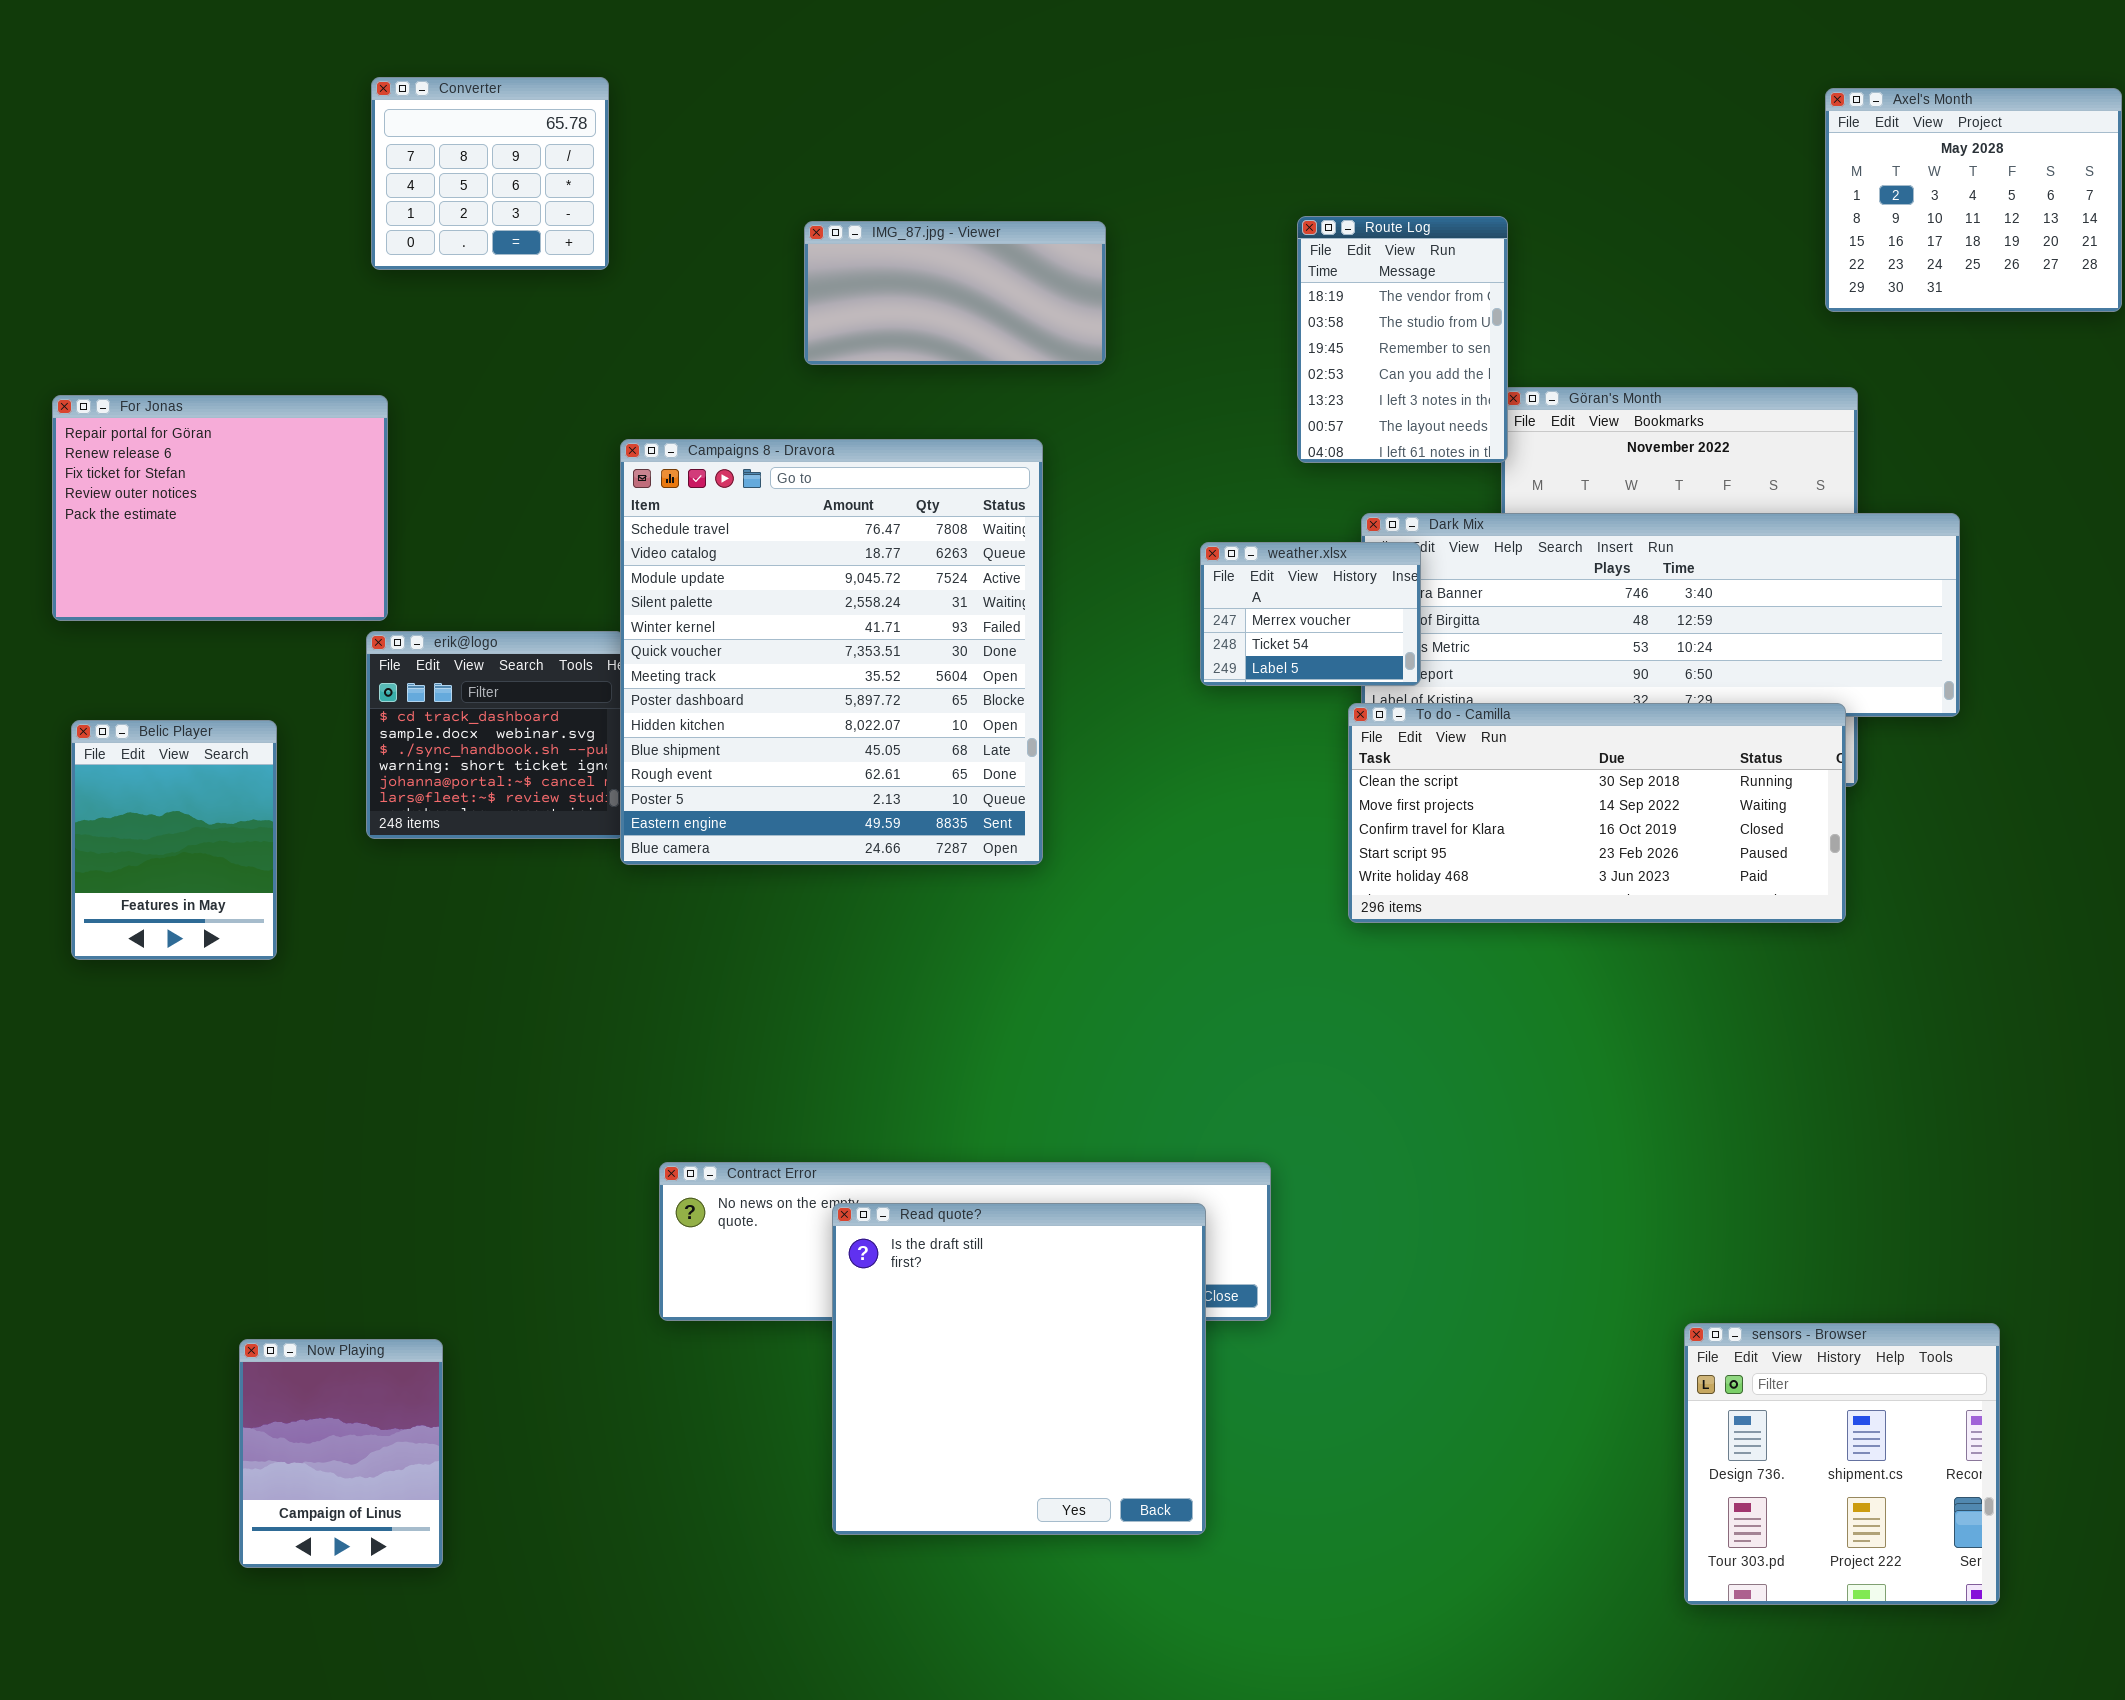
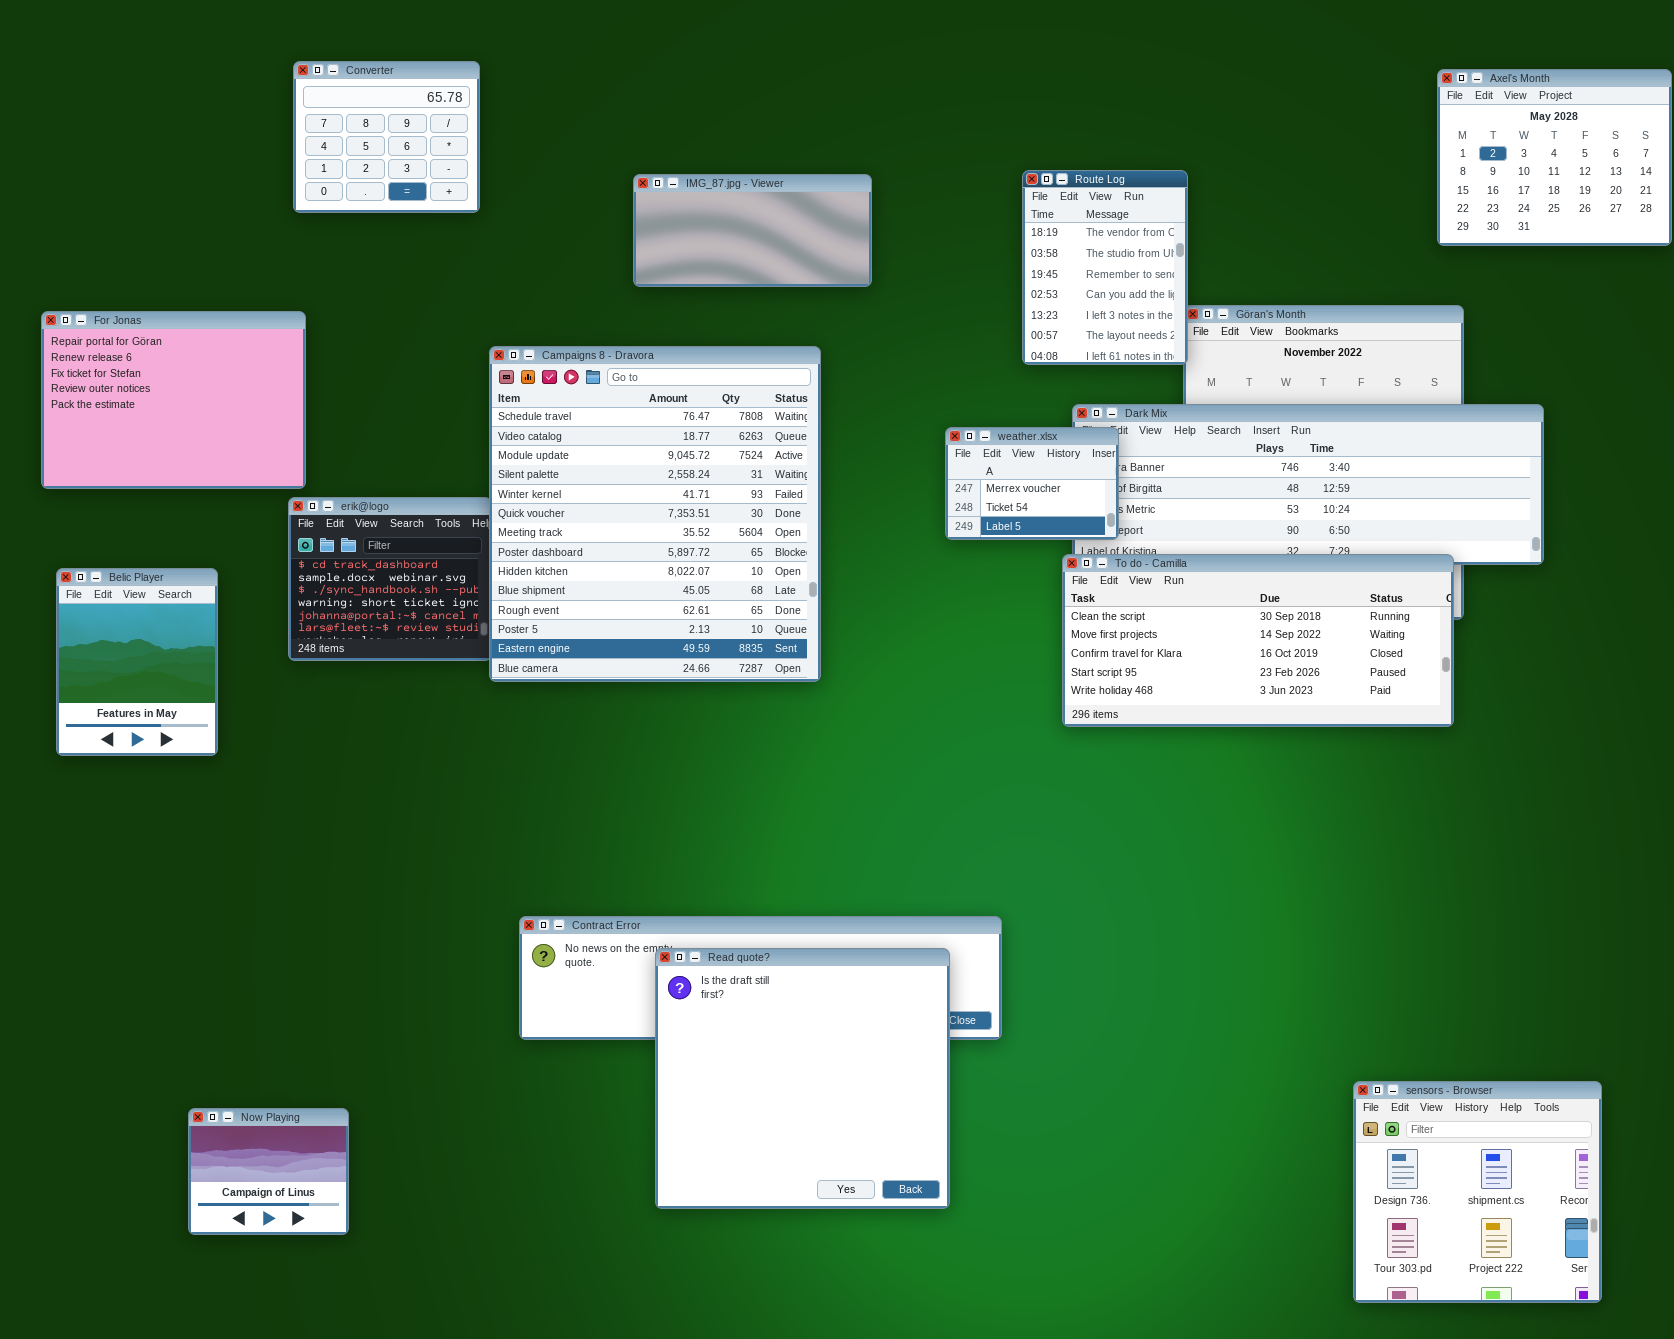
sensors - Browser: [1684,1323,2000,1605] -> [1353,1081,1602,1303], moved
Now Playing: [239,1339,443,1568] -> [188,1108,349,1235], resized

